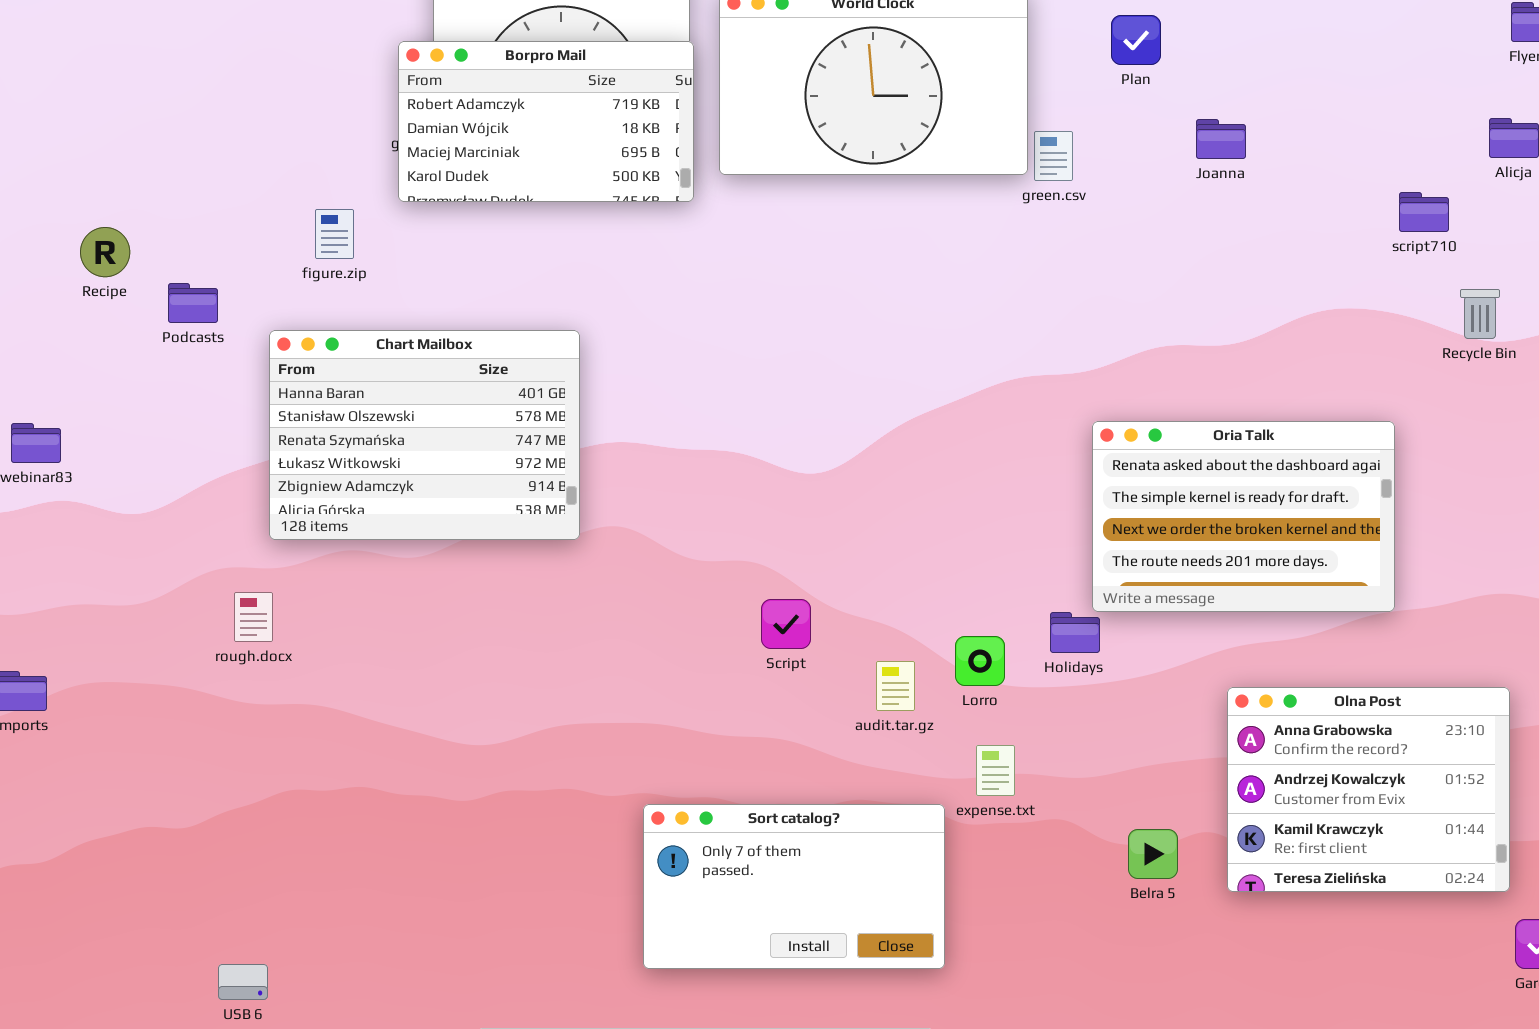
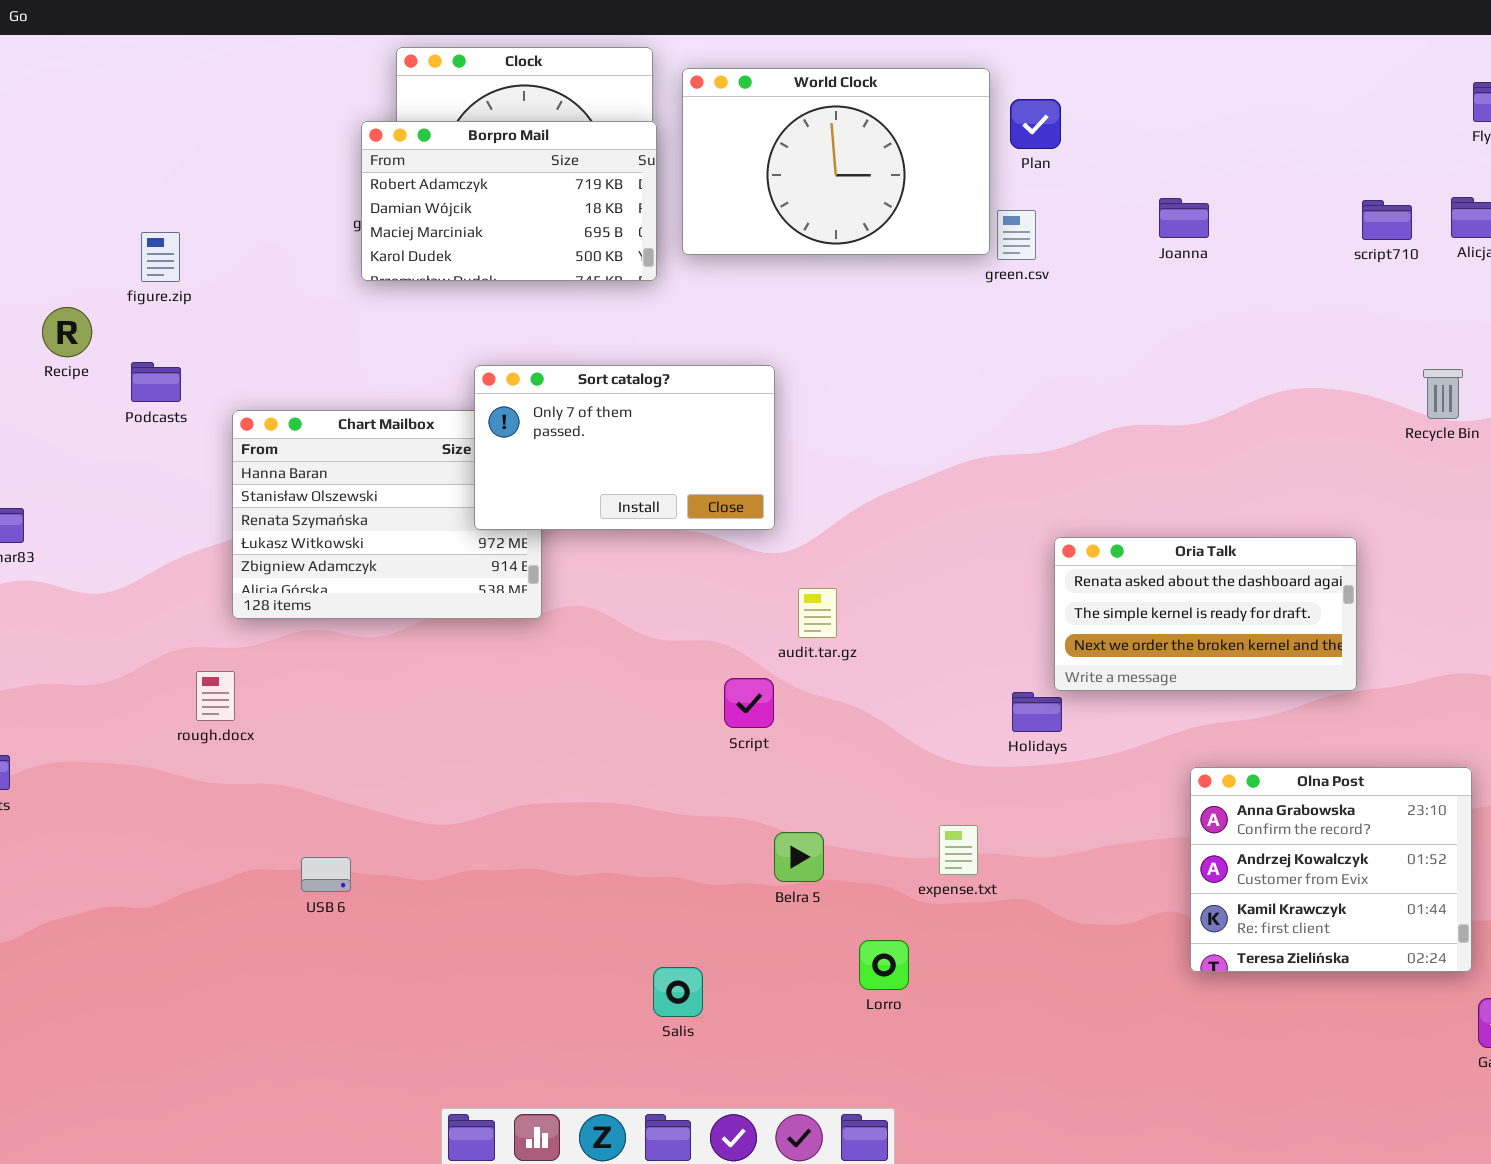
Plan: [1111,15,1161,65] -> [1010,99,1061,149], moved
script710: [1399,192,1449,232] -> [1362,200,1412,240], moved
figure.zip: [315,209,354,259] -> [141,232,180,282], moved
Oria Talk: [1092,421,1395,612] -> [1054,537,1357,691], resized
Lorro: [955,636,1005,686] -> [859,940,909,990], moved
audit.tar.gz: [876,661,915,711] -> [798,588,837,638], moved
Sort catalog?: [643,804,945,969] -> [474,365,775,530], moved
Belra 5: [1128,829,1178,879] -> [774,832,824,882], moved
USB 6: [218,964,268,1000] -> [301,857,351,892], moved

